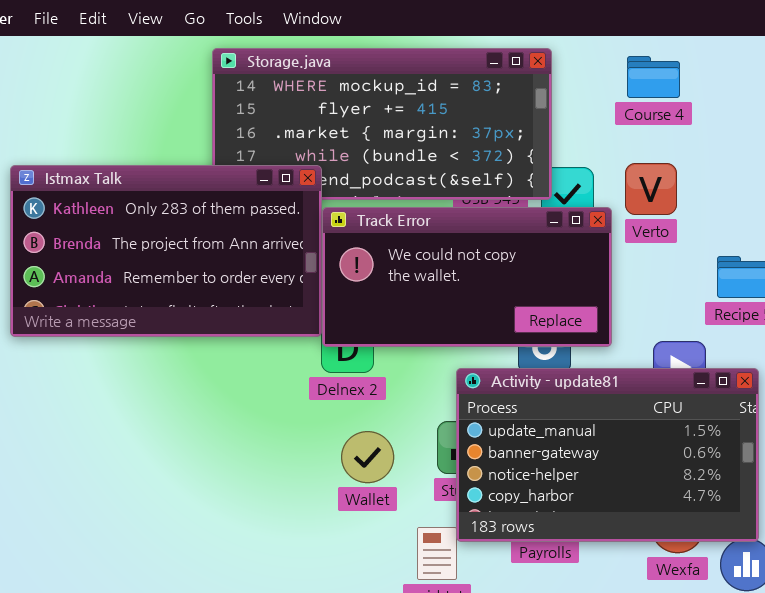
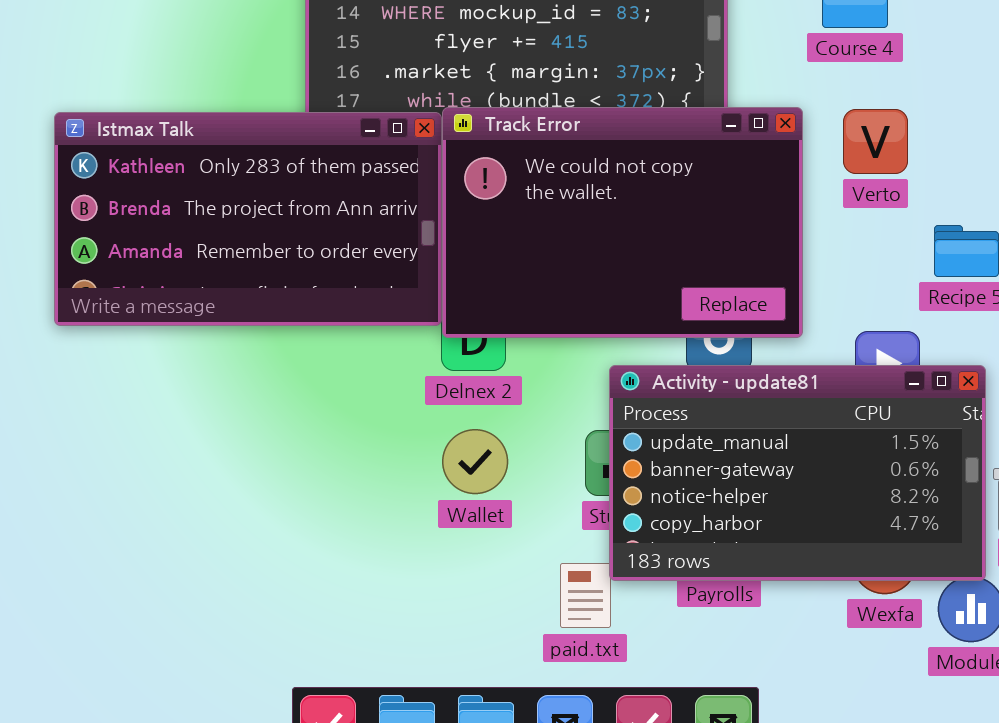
Verto: [625,163,677,215] -> [843,109,908,174], moved
Track Error: [322,207,612,347] -> [442,107,803,338], resized
Wallet: [341,431,394,483] -> [442,429,508,494], moved

